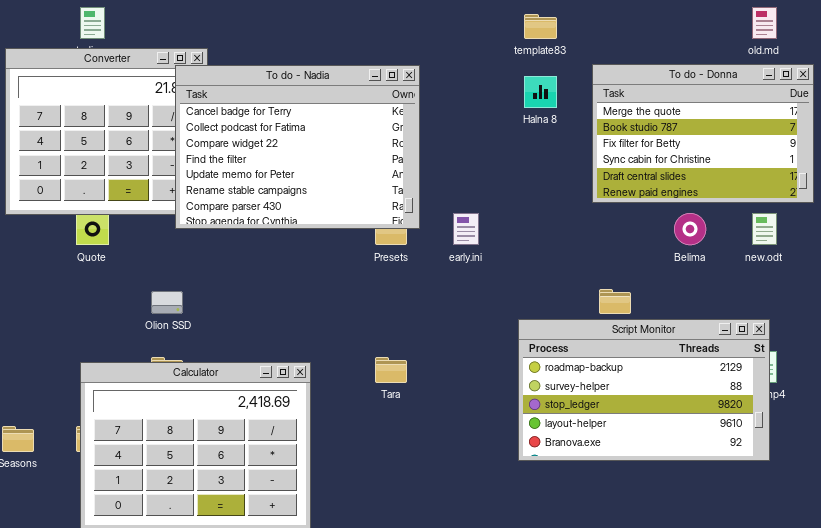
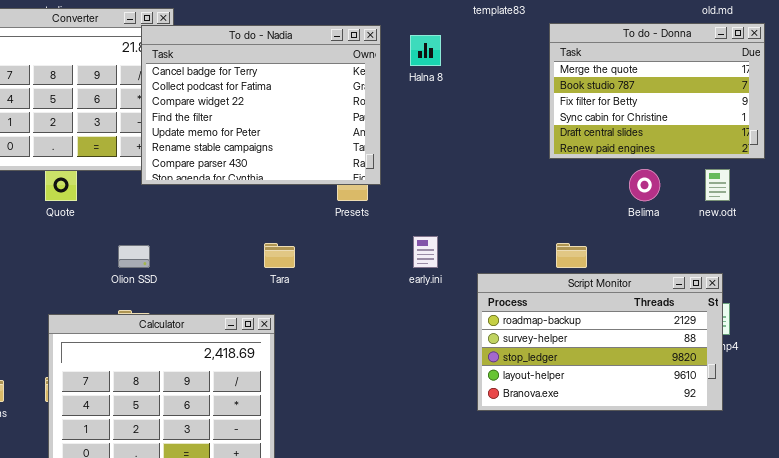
Halna 8: [524,76,557,108] -> [410,35,441,66], moved
early.ini: [453,213,479,245] -> [413,236,438,268], moved
Tara: [375,357,407,383] -> [264,243,295,268], moved

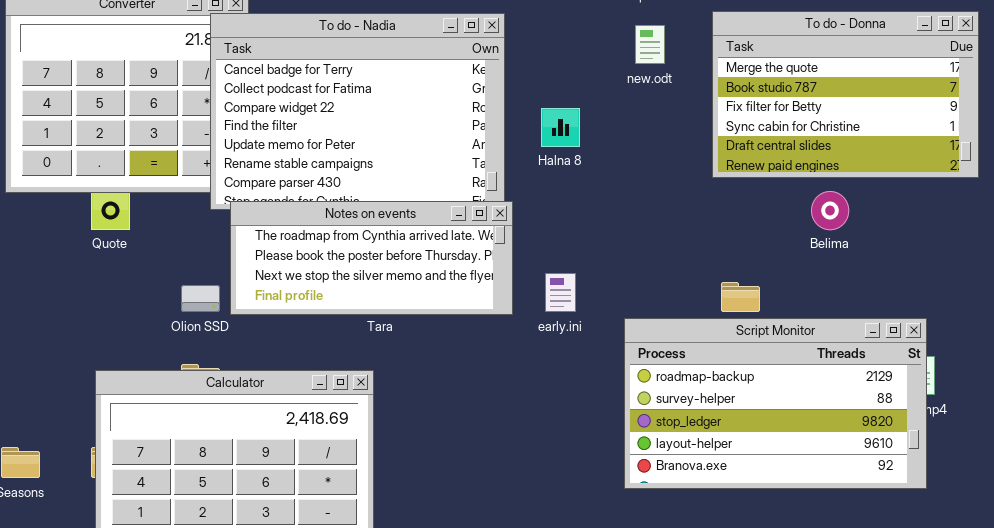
Halna 8: [410,35,441,66] -> [541,108,580,147], moved
new.odt: [705,169,730,201] -> [635,25,665,64], moved
Notes on events: none -> [230,201,513,315], opened

